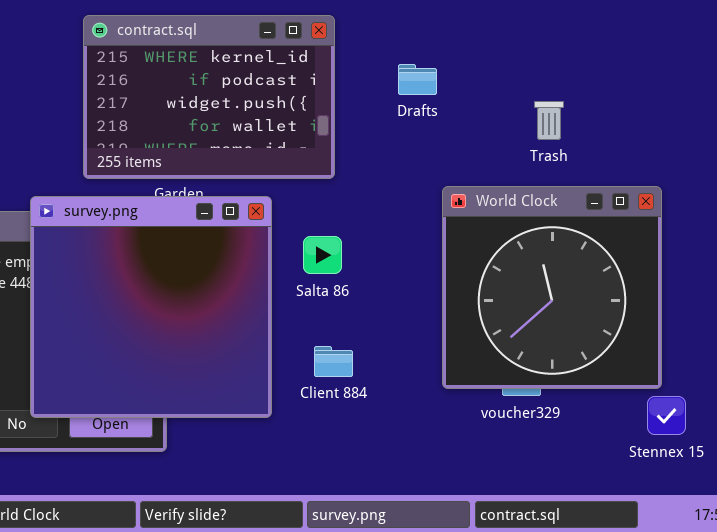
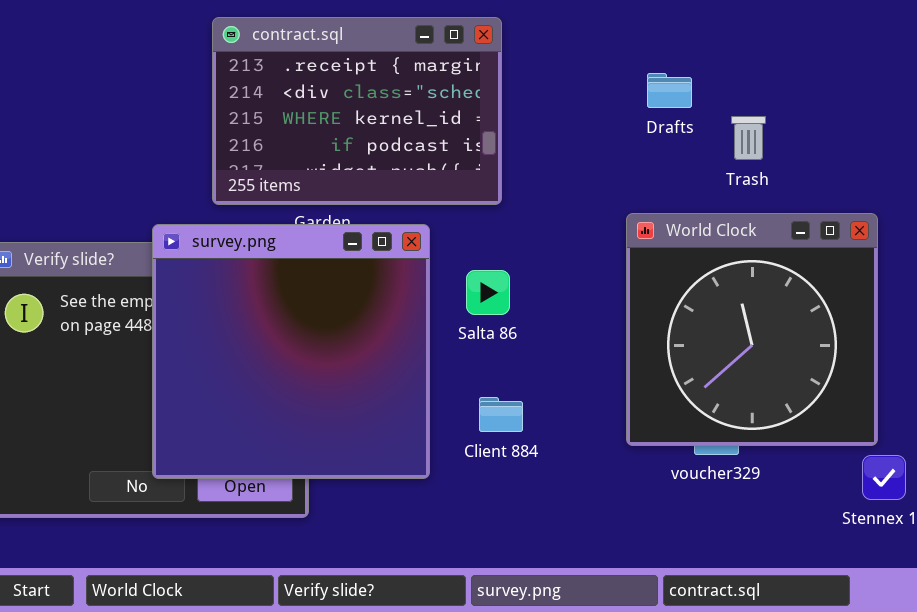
contract.sql: [83,15,335,179] -> [212,17,502,205], scrolled up 2 rows
Drafts: [398,64,437,95] -> [647,73,692,108], moved

